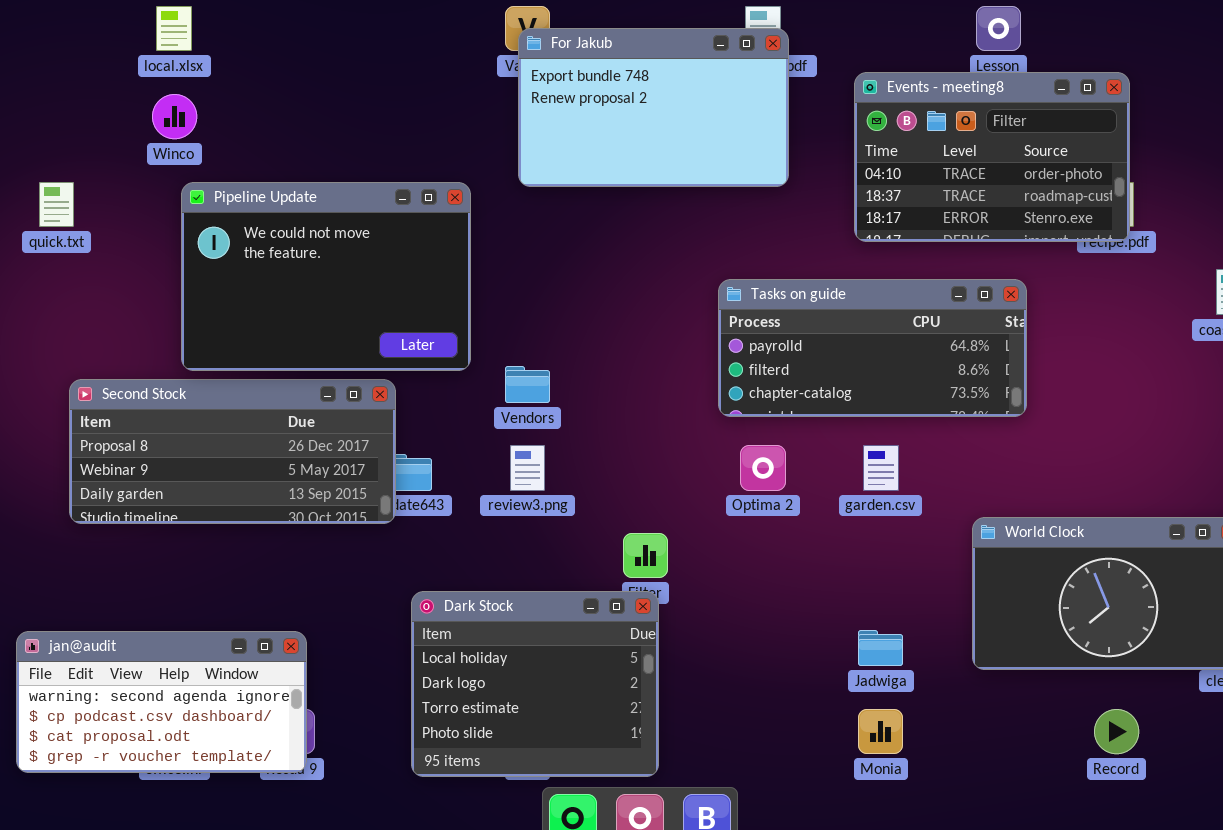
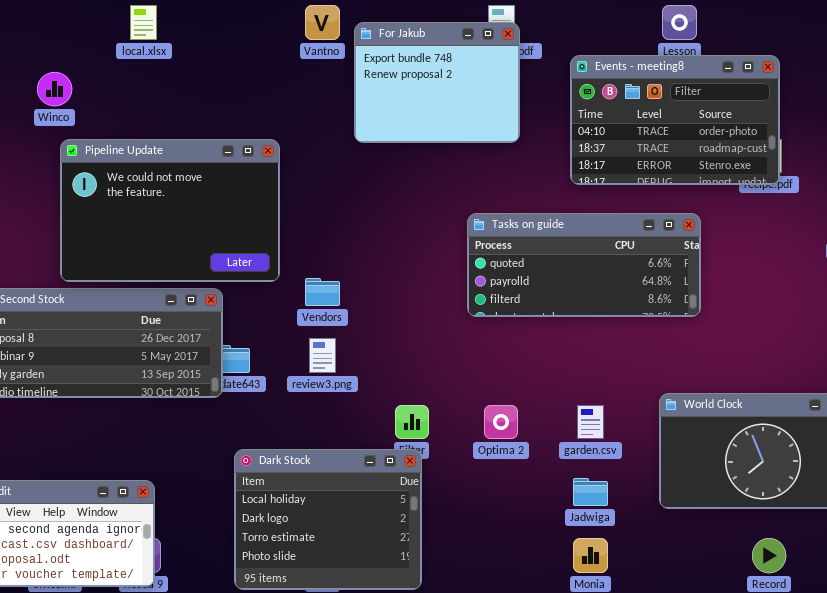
local.xlsx: [156,6,192,51] -> [130,5,157,40], moved
For Jakub: [518,28,789,187] -> [354,22,520,143], resized
Tasks on guide: [718,279,1027,417] -> [467,213,701,317], scrolled up 1 row
Optima 2: [740,445,786,491] -> [484,405,518,439], moved
garden.csv: [863,445,899,491] -> [577,405,604,439], moved

